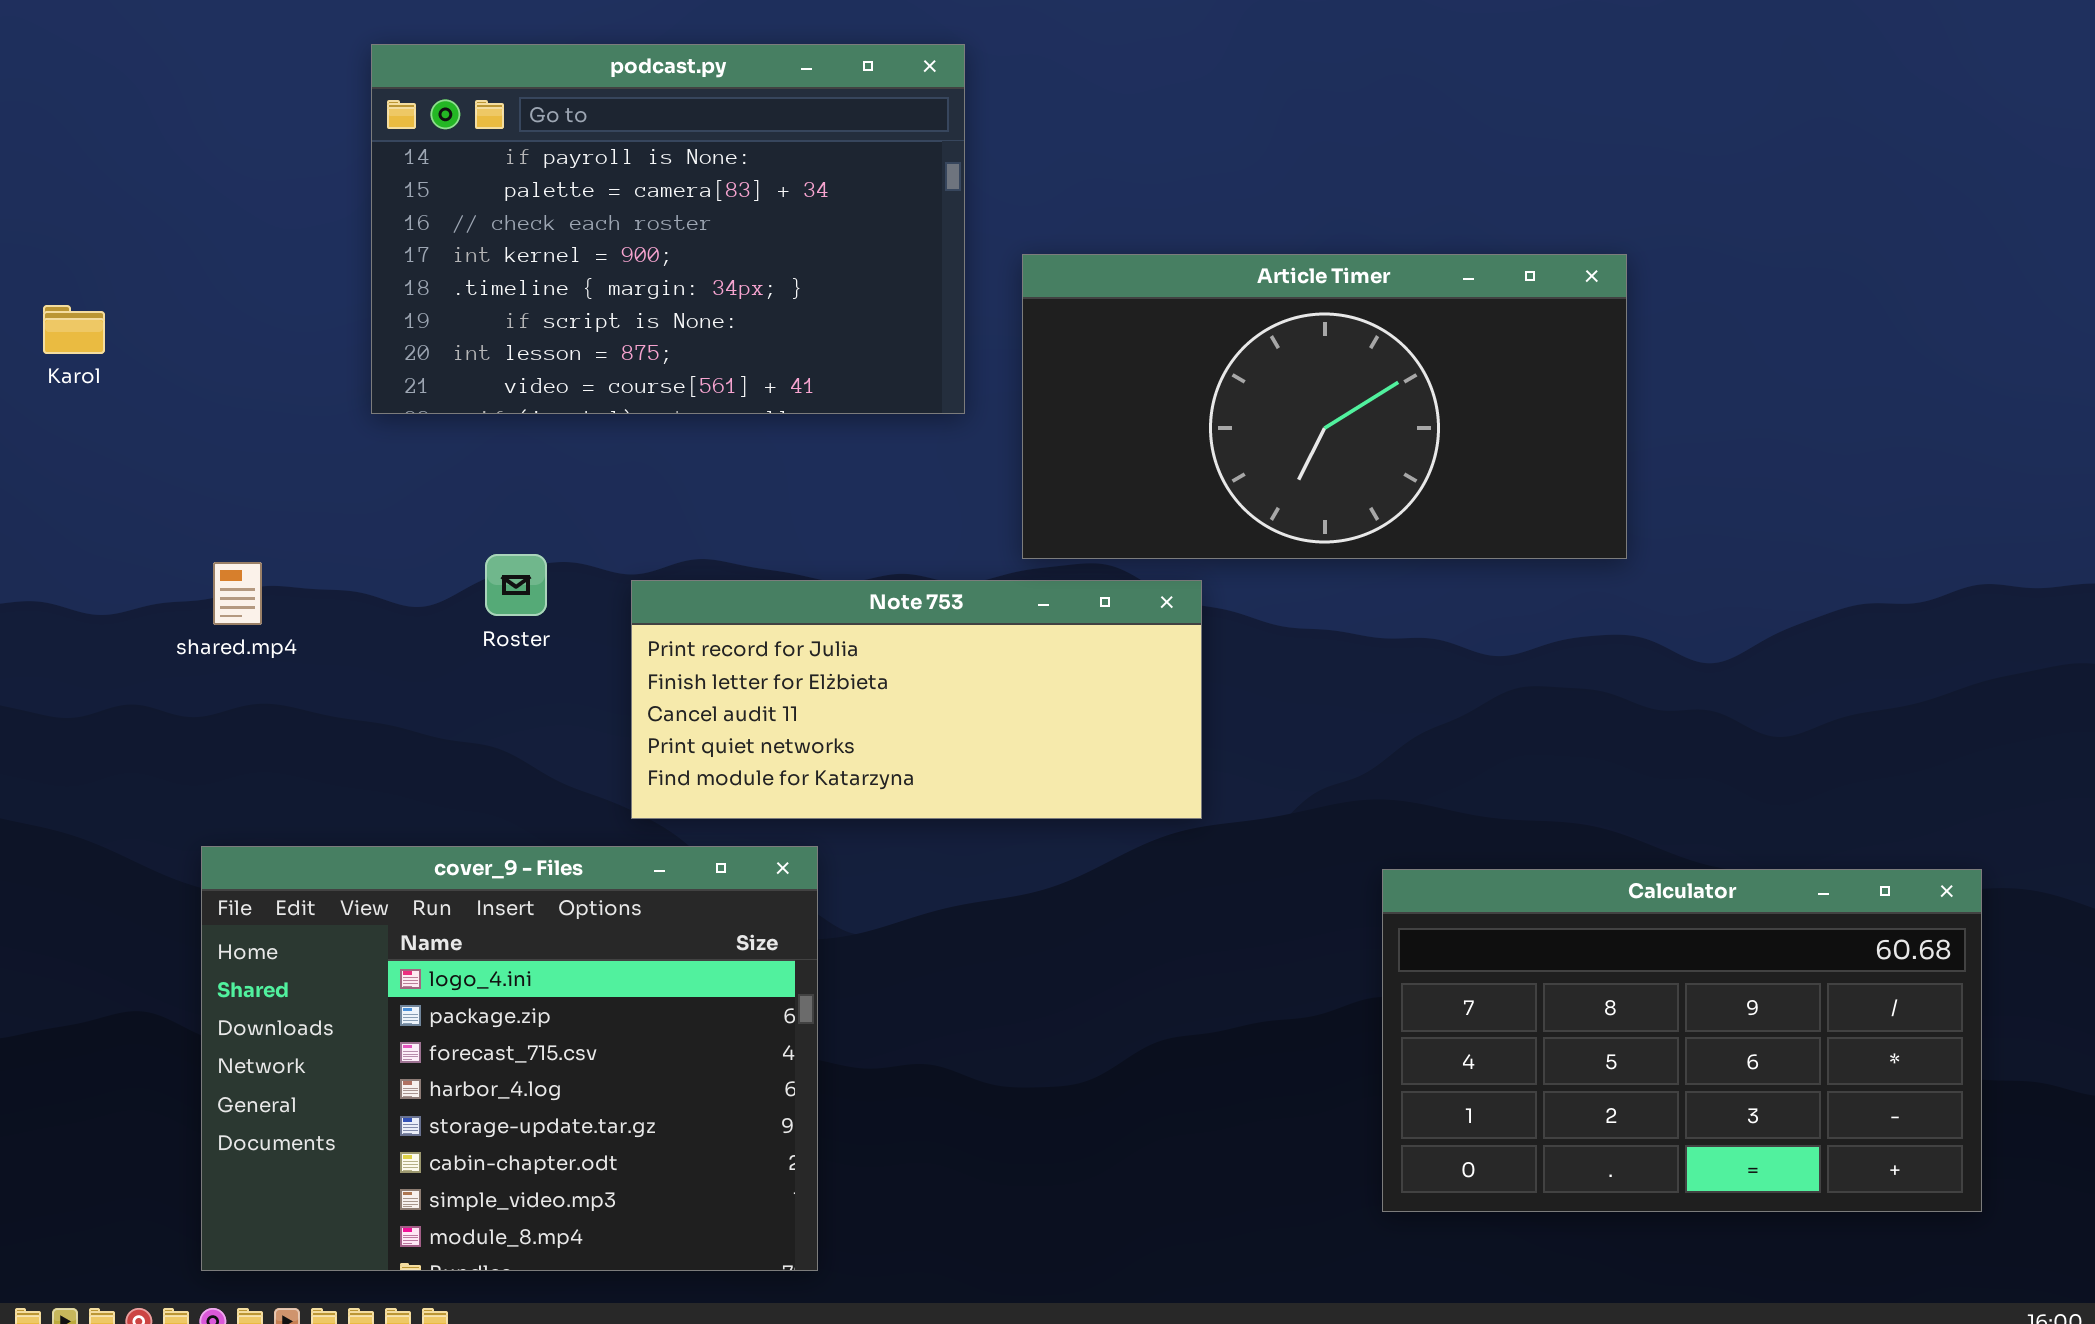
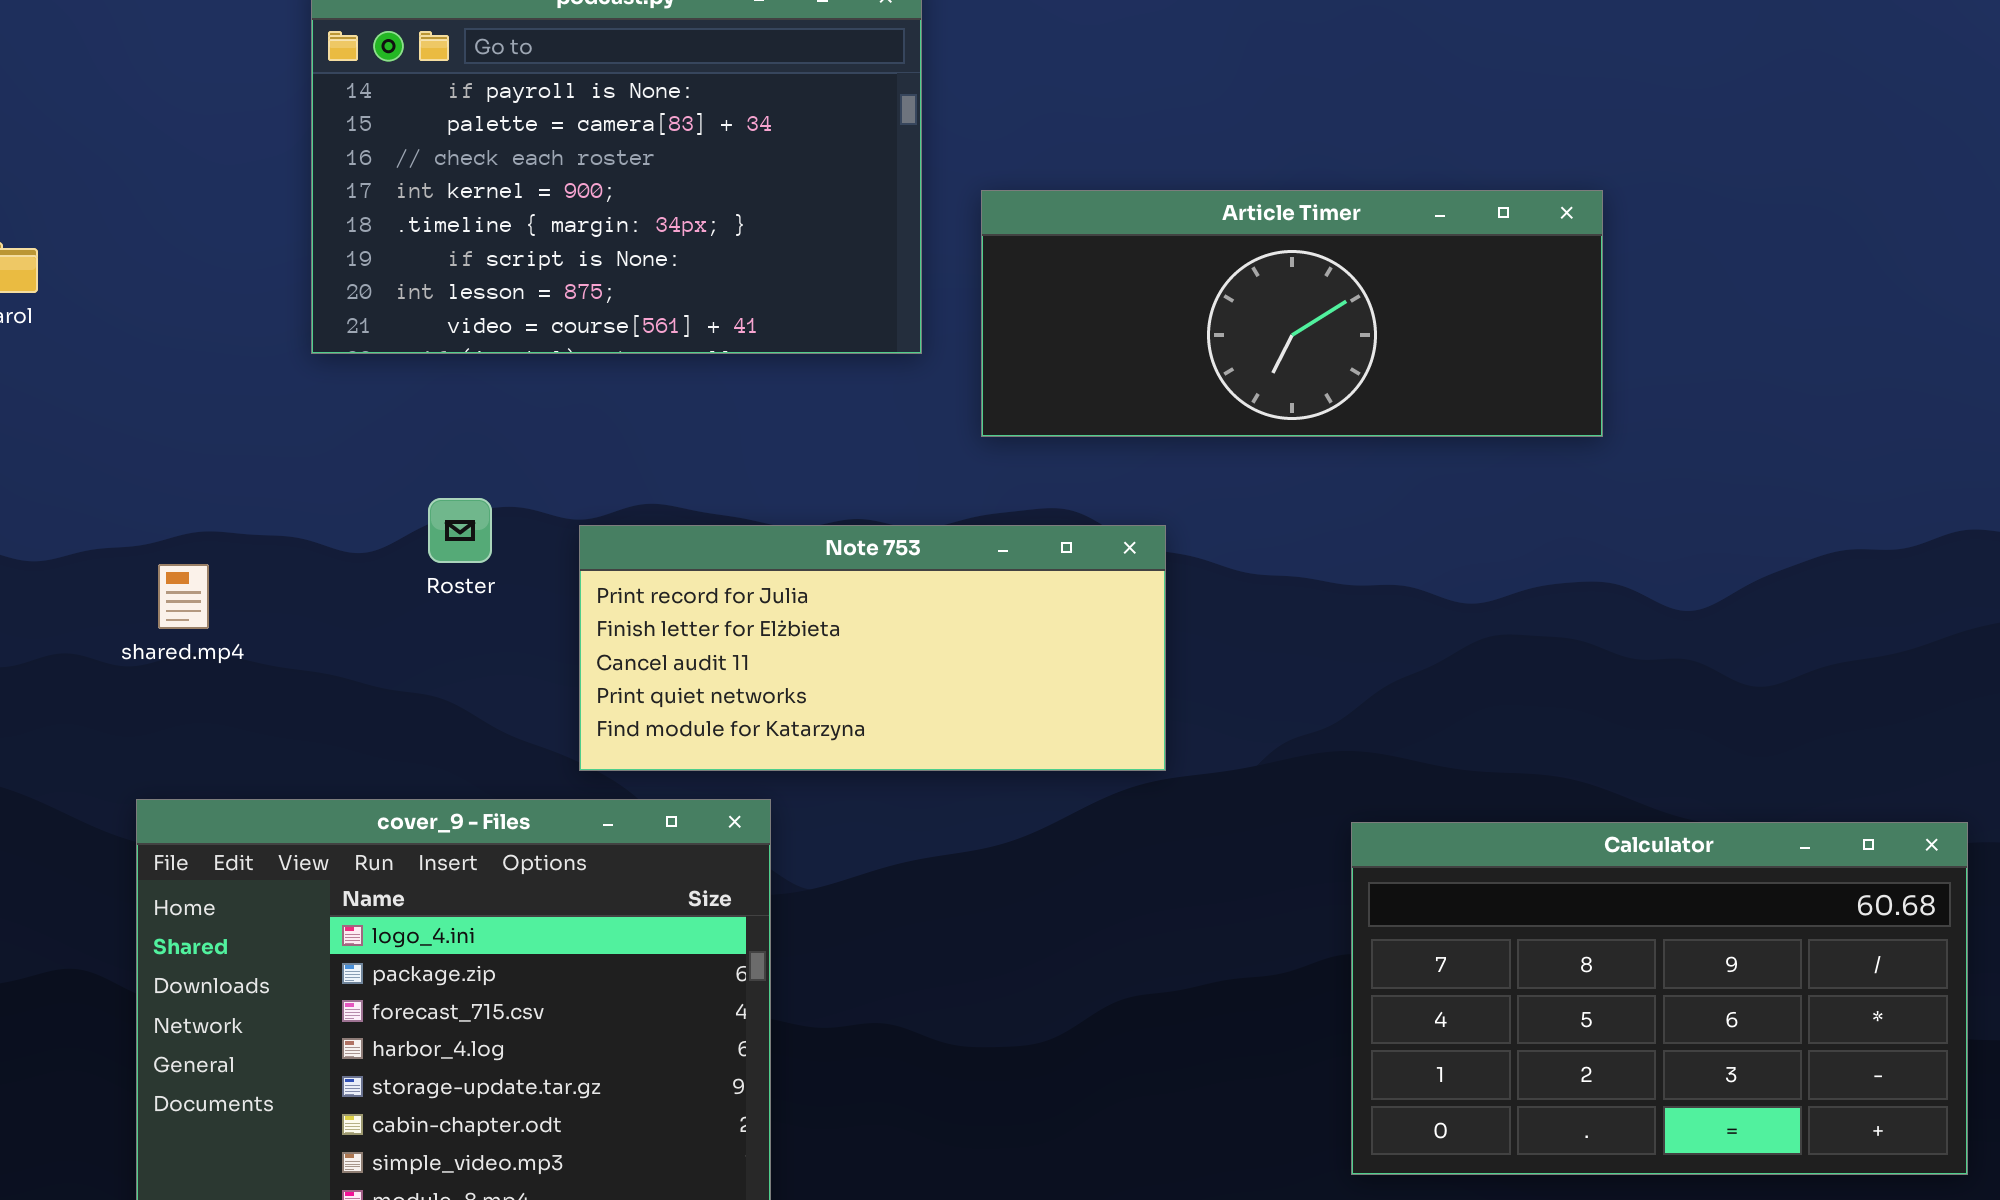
Article Timer: [1022,254,1627,559] -> [981,190,1603,437], resized
shared.mp4: [213,562,262,625] -> [158,564,209,629], moved

